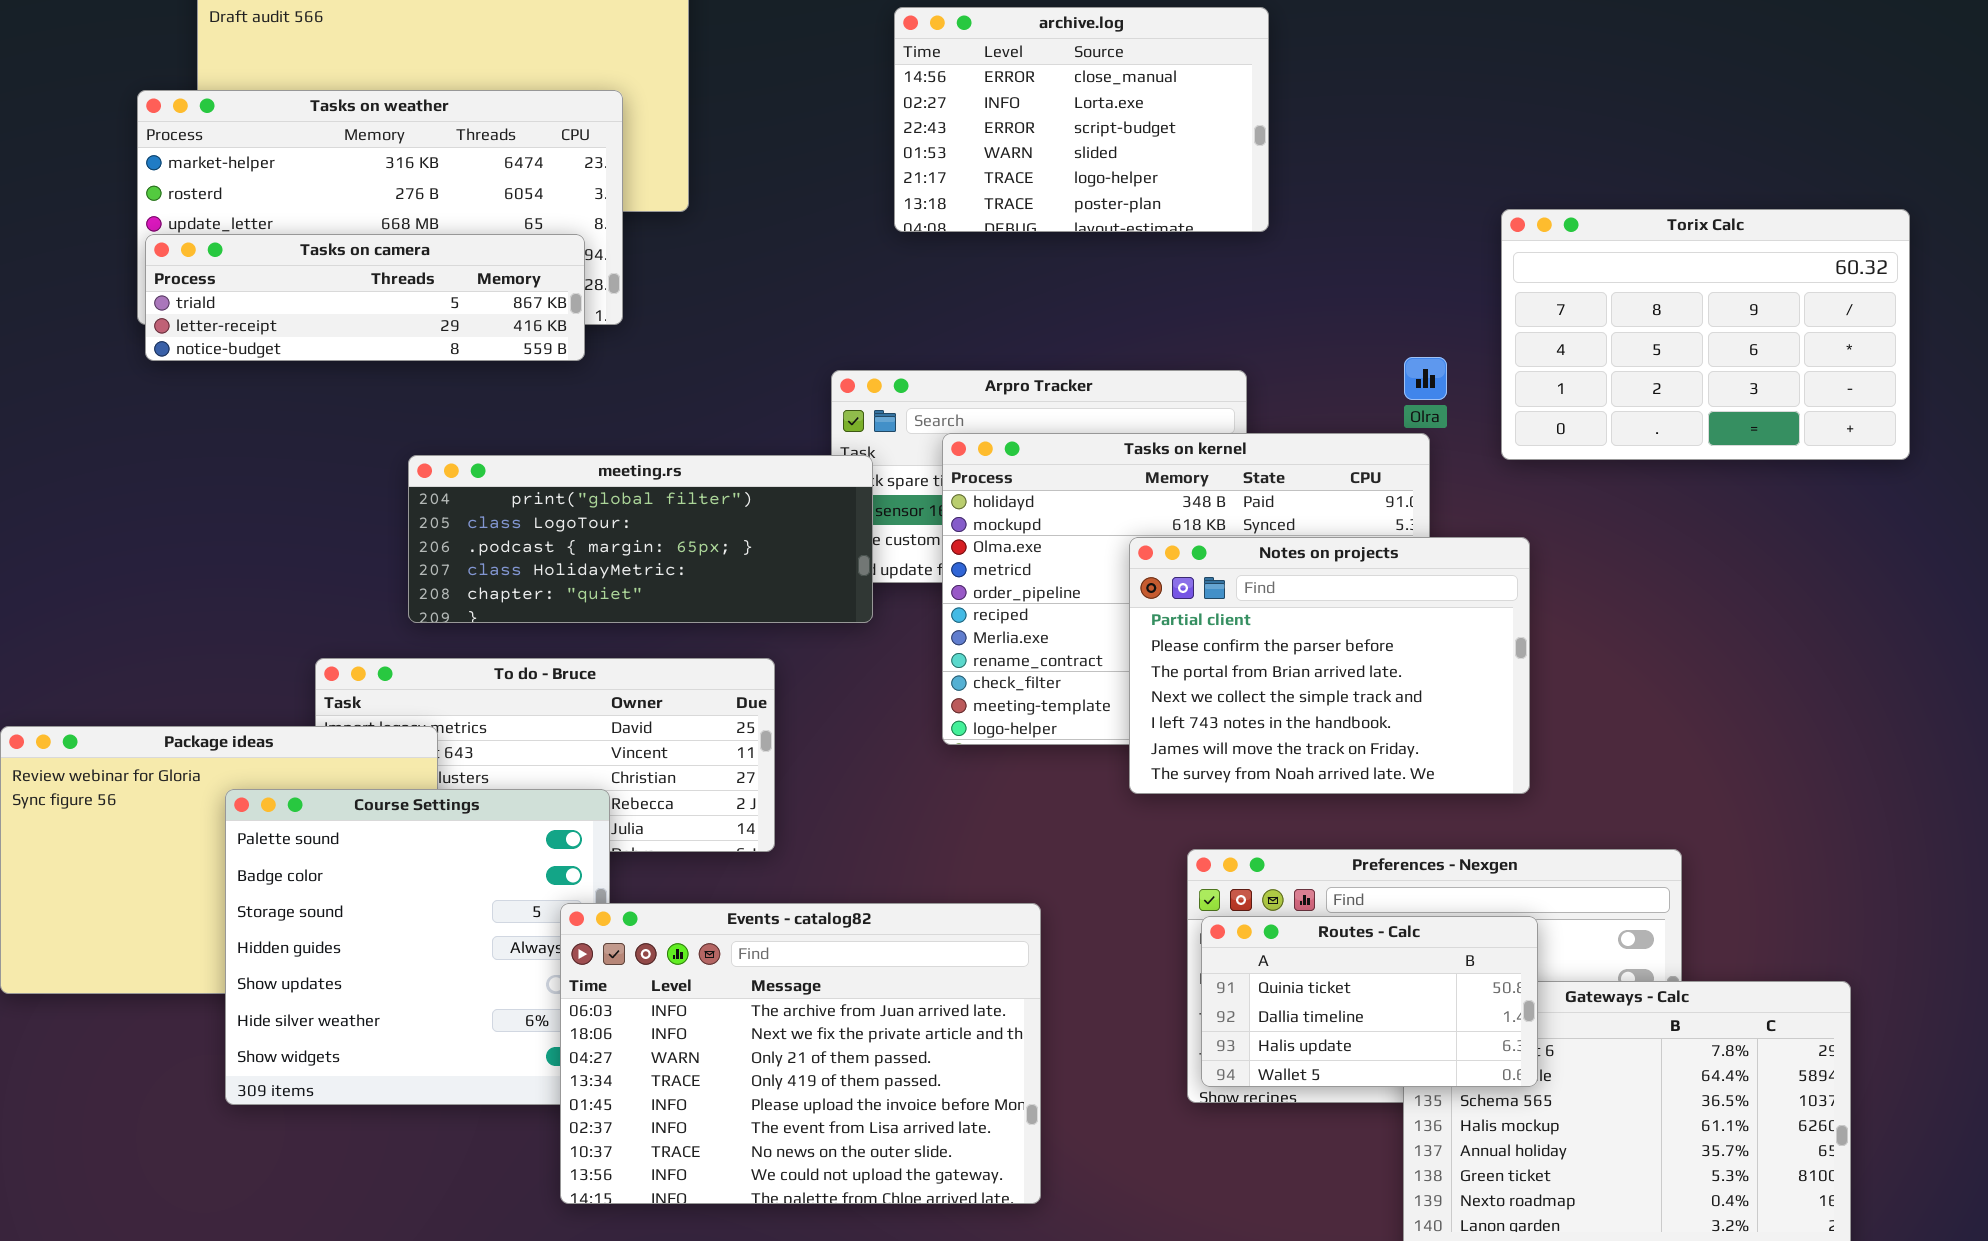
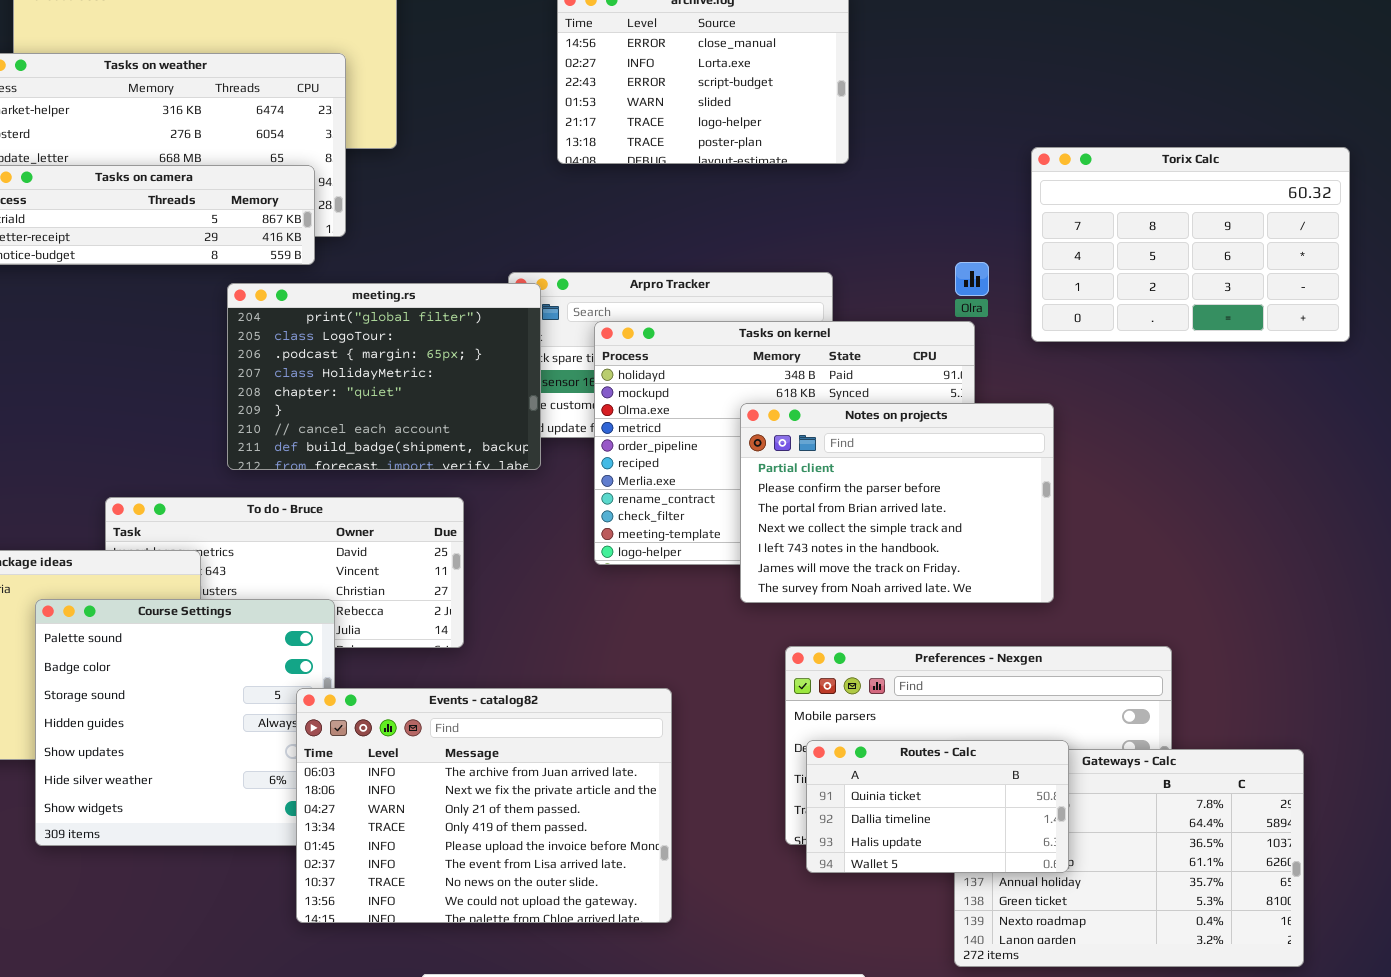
meeting.rs: [408,455,873,623] -> [227,283,541,470], resized
Routes - Calc: [1201,916,1538,1087] -> [806,740,1069,873], moved

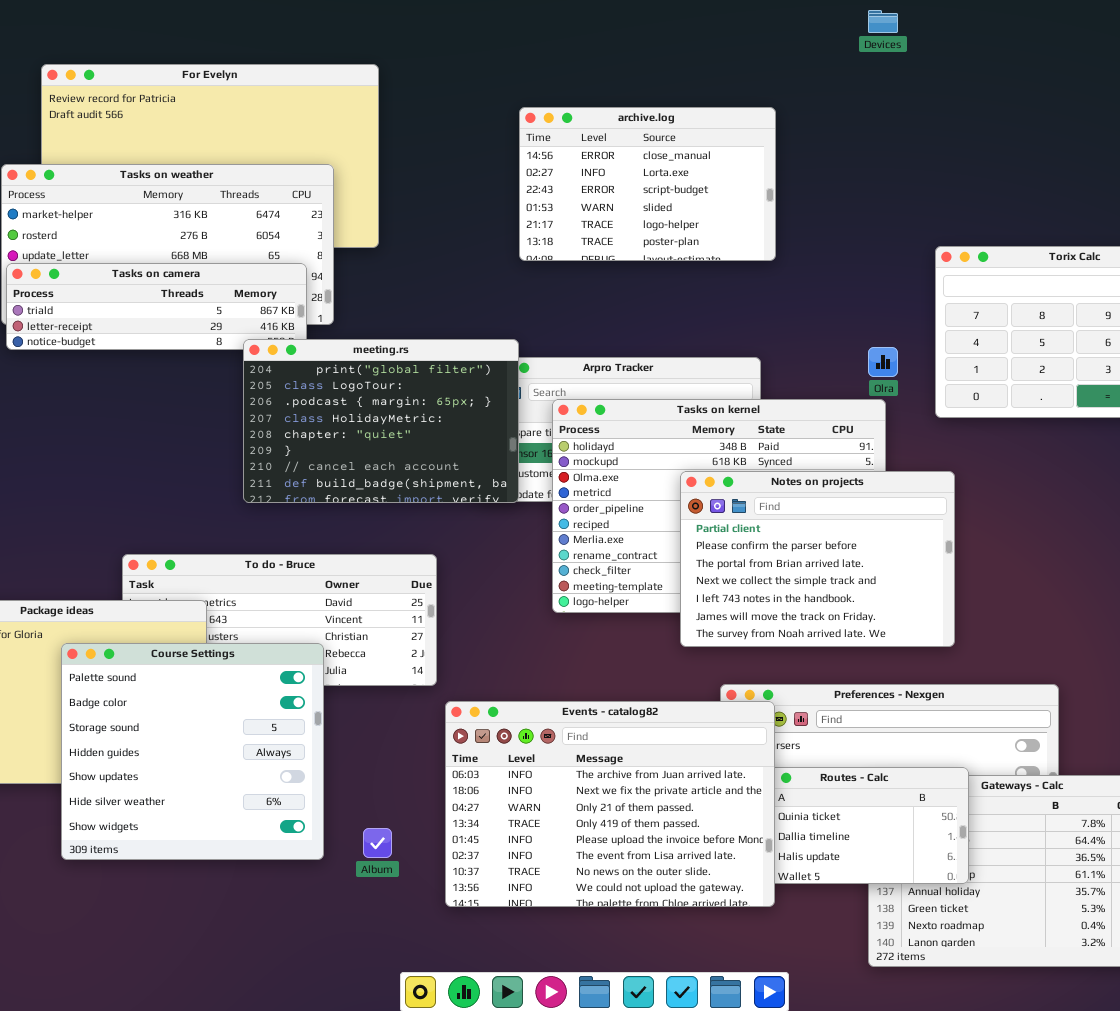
meeting.rs: [227,283,541,470] -> [243,339,519,503], moved
Events - catalog82: [296,688,672,923] -> [445,701,775,907], moved

